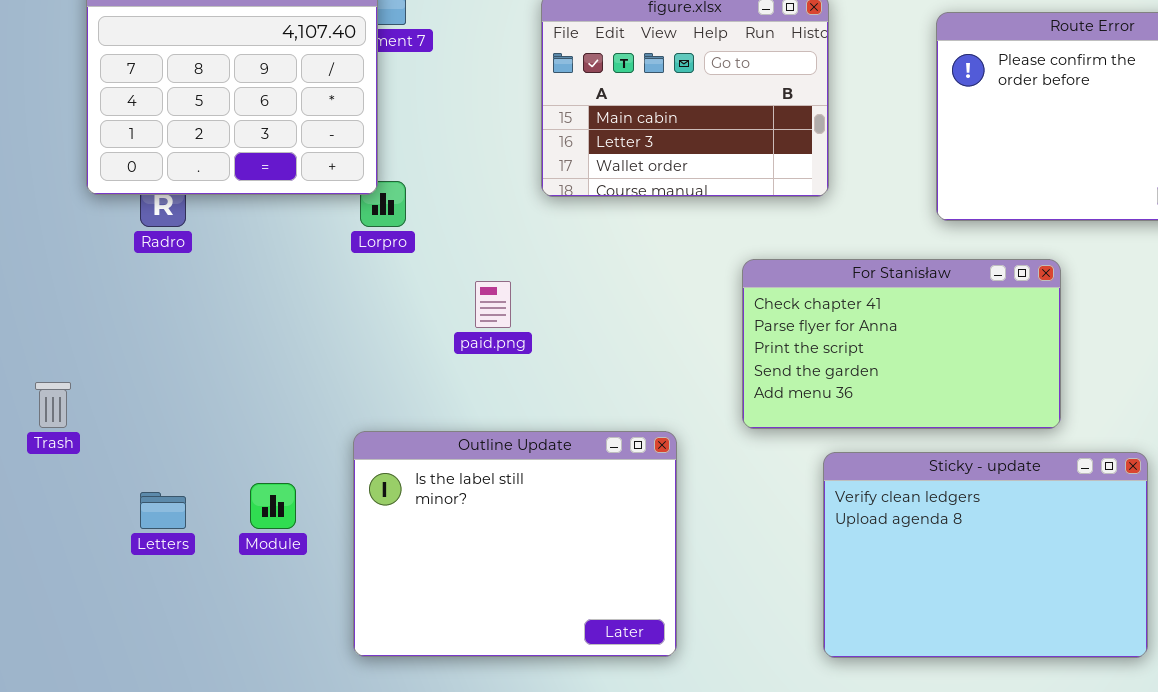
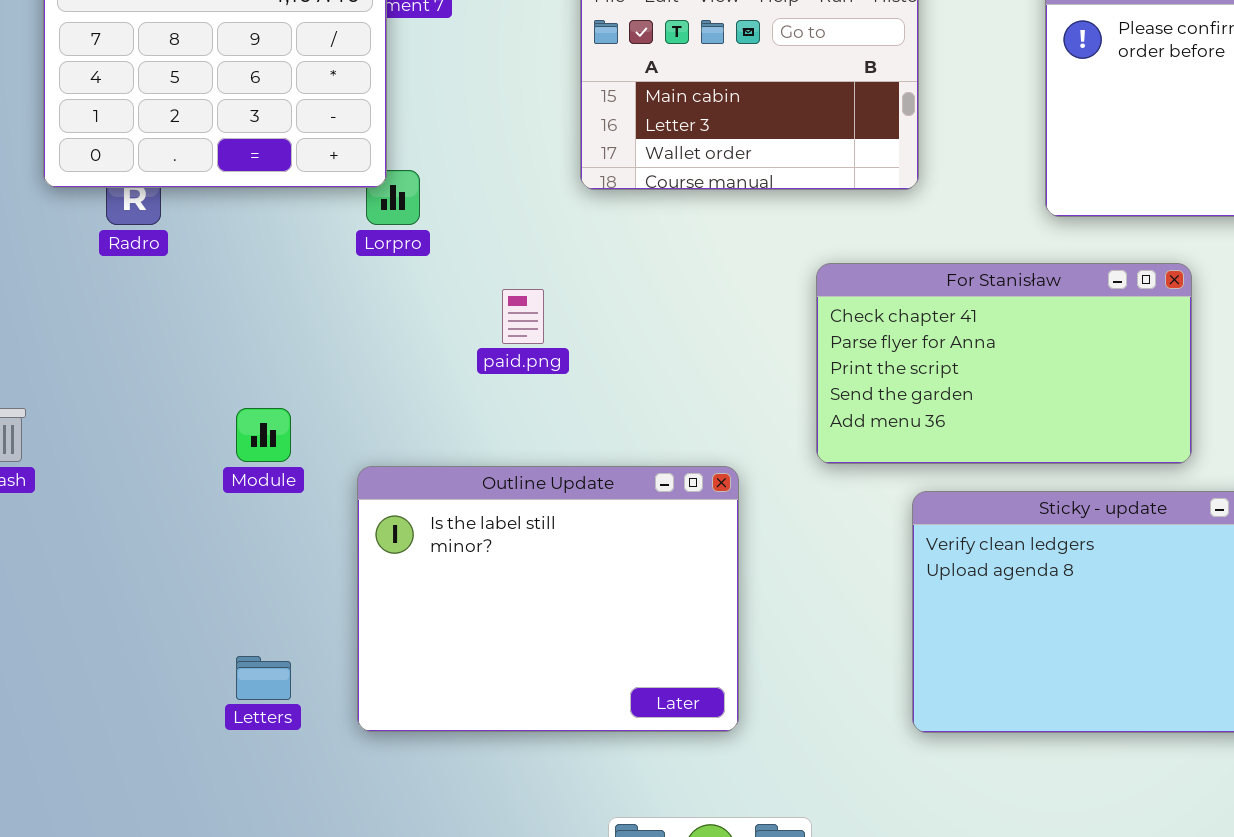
Module: [250,483,296,529] -> [236,408,291,462], moved
Letters: [140,492,186,529] -> [236,656,291,700], moved

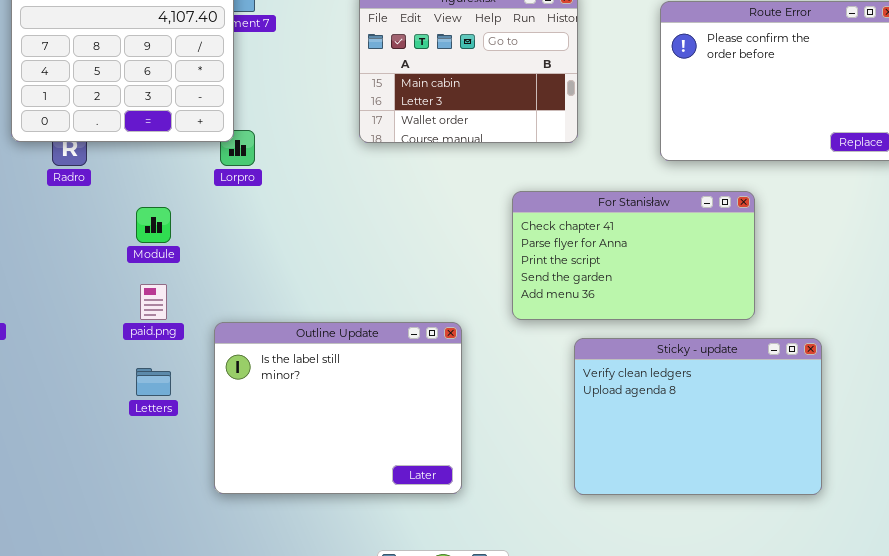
paid.png: [502,289,544,344] -> [140,284,167,320], moved
Module: [236,408,291,462] -> [136,207,171,243], moved
Letters: [236,656,291,700] -> [136,368,171,396], moved

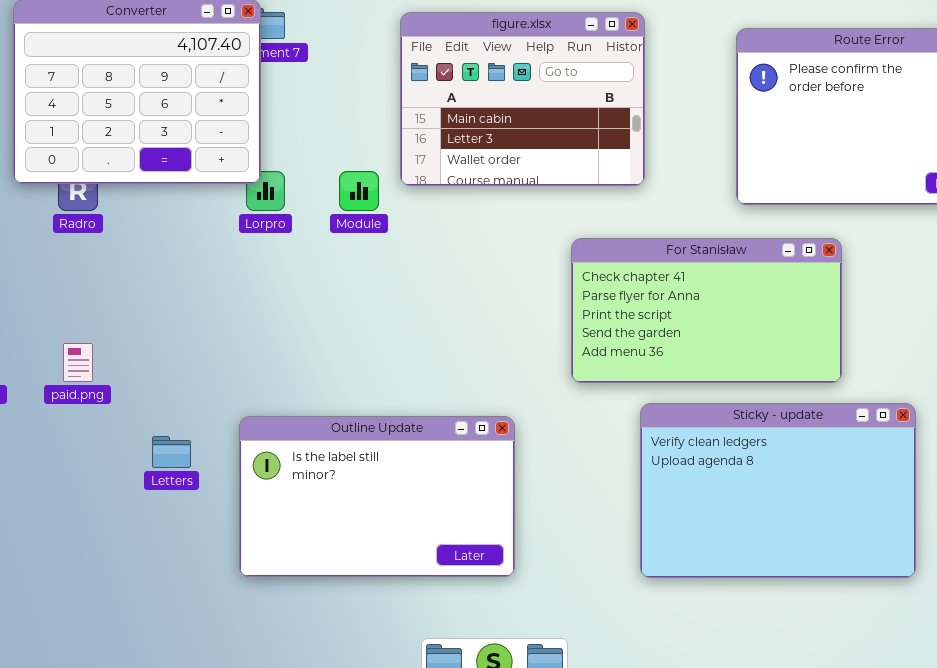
Module: [136,207,171,243] -> [339,171,379,211], moved
paid.png: [140,284,167,320] -> [63,343,93,382], moved
Outline Update: [214,322,462,494] -> [239,416,515,577], resized

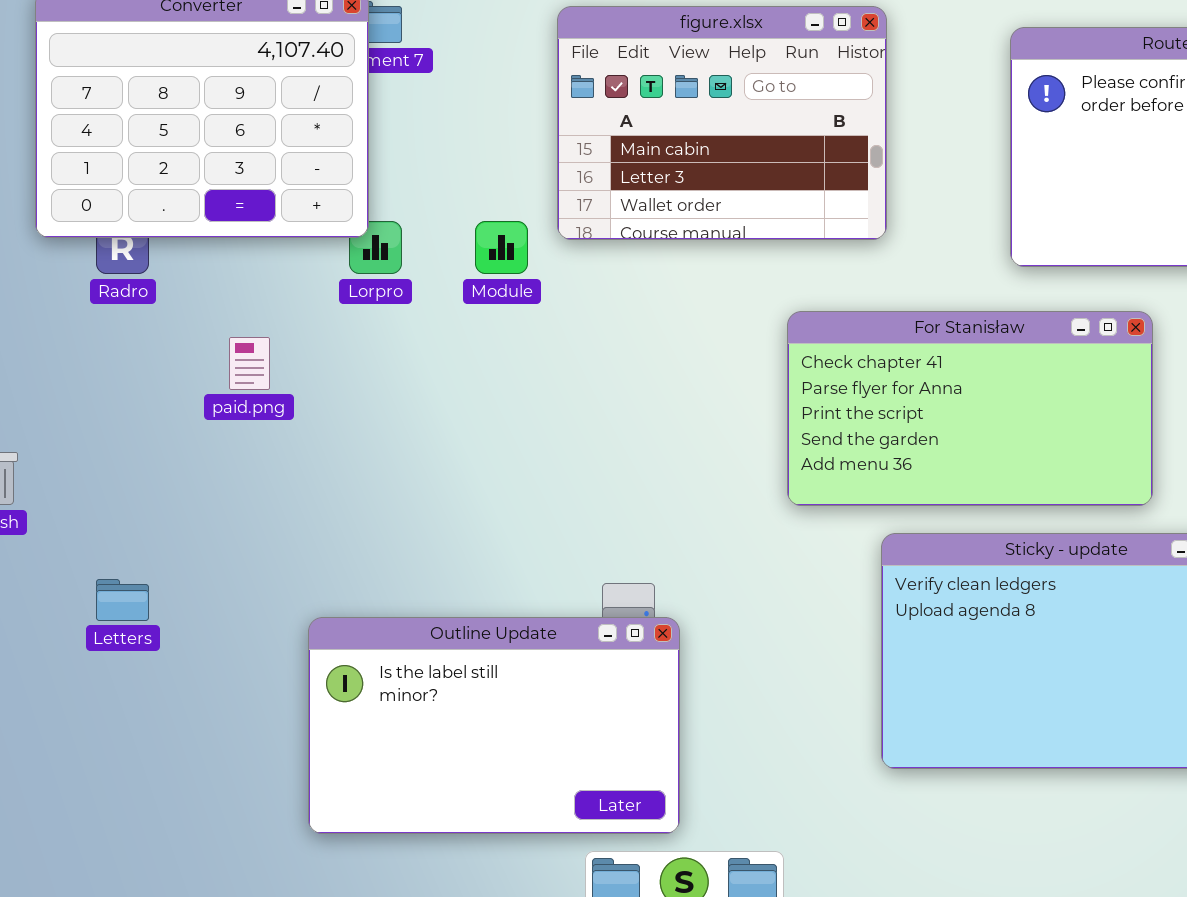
paid.png: [63,343,93,382] -> [229,337,270,390], moved
Outline Update: [239,416,515,577] -> [308,617,680,834], moved
Letters: [152,436,191,468] -> [96,579,149,621], moved

